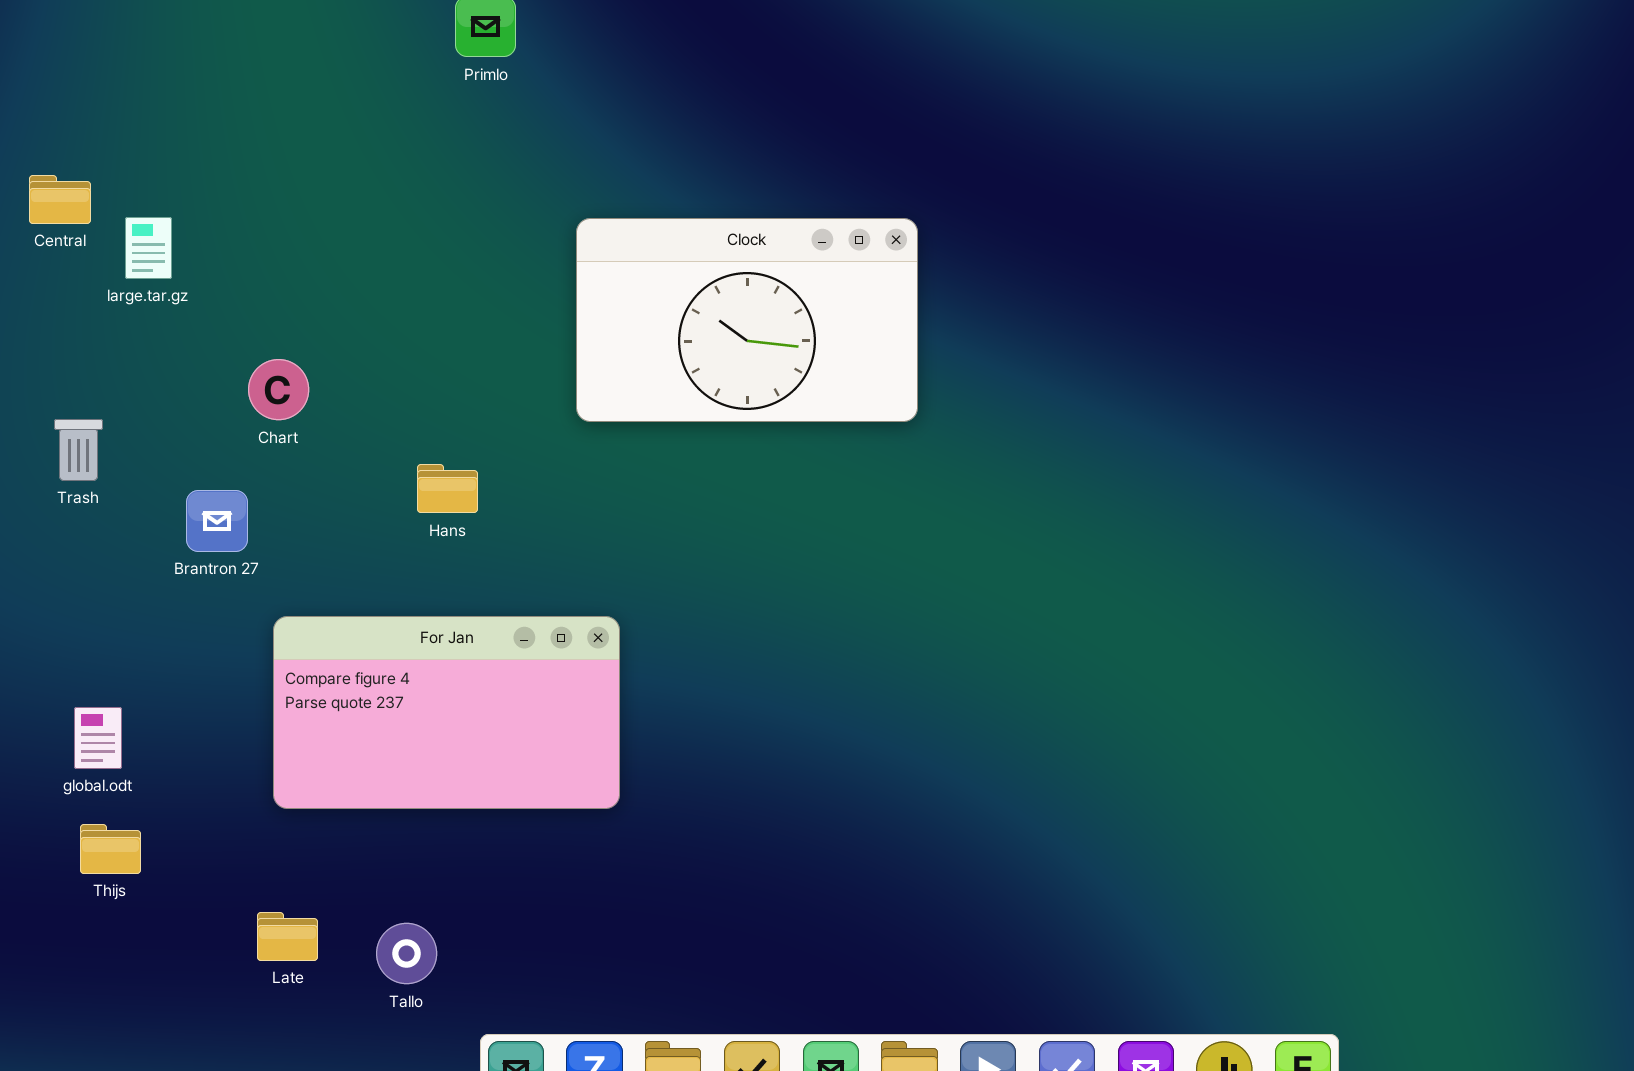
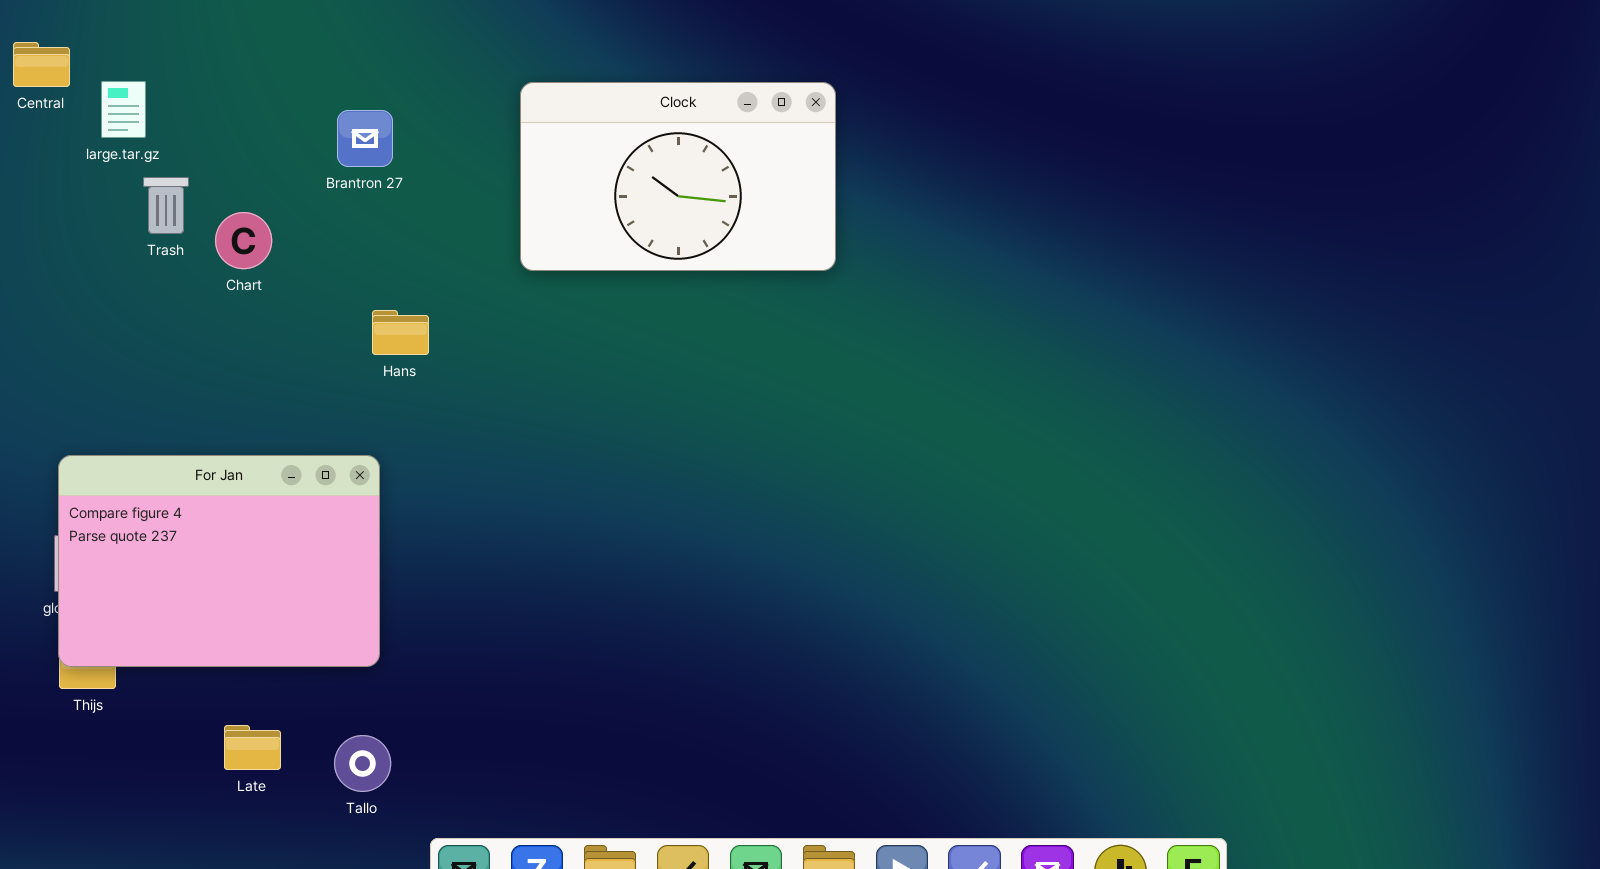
Trash: [54,419,103,481] -> [143,177,189,234], moved
Brantron 27: [186,490,248,552] -> [337,110,393,167], moved
For Jan: [273,616,620,809] -> [58,455,380,667], moved, resized

